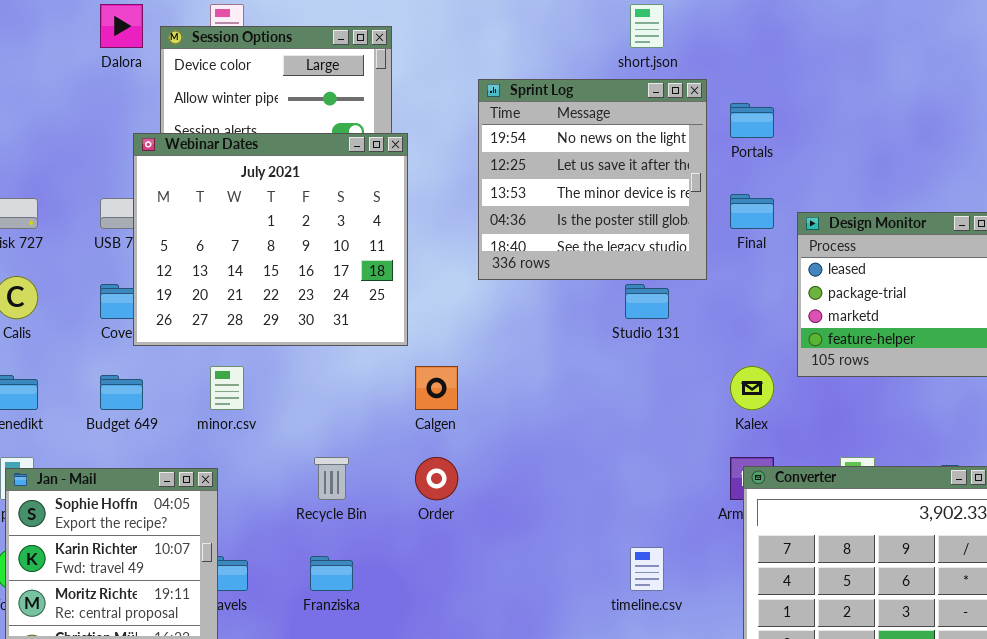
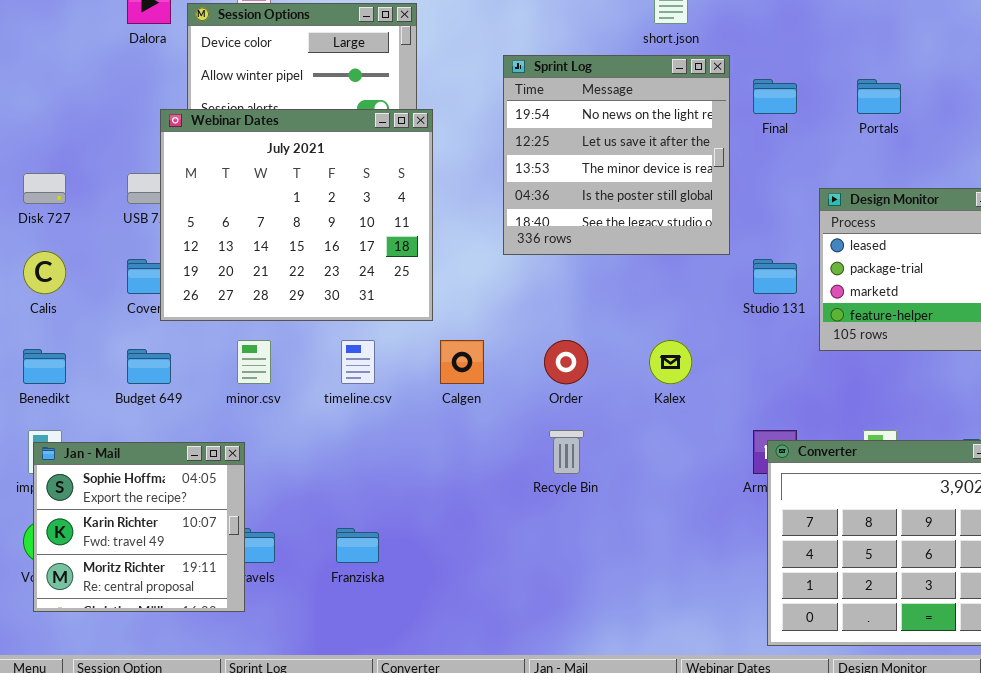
Portals: [730,103,774,138] -> [857,79,901,114], moved
Final: [730,194,774,229] -> [753,79,797,114], moved
Studio 131: [625,284,669,319] -> [753,259,797,294], moved
Kalex: [730,366,774,410] -> [649,340,692,384], moved
Recycle Bin: [314,457,349,500] -> [549,430,584,474], moved
Order: [415,457,458,500] -> [544,340,588,384], moved
timeline.csv: [630,547,664,591] -> [341,340,375,384], moved

